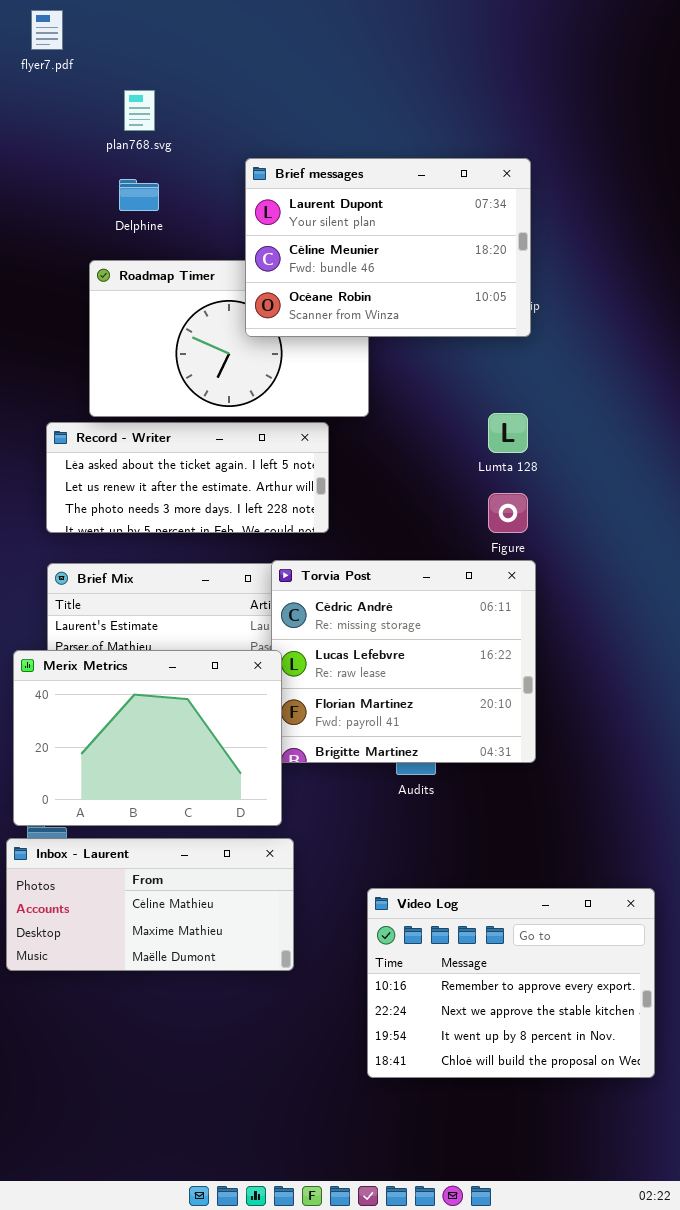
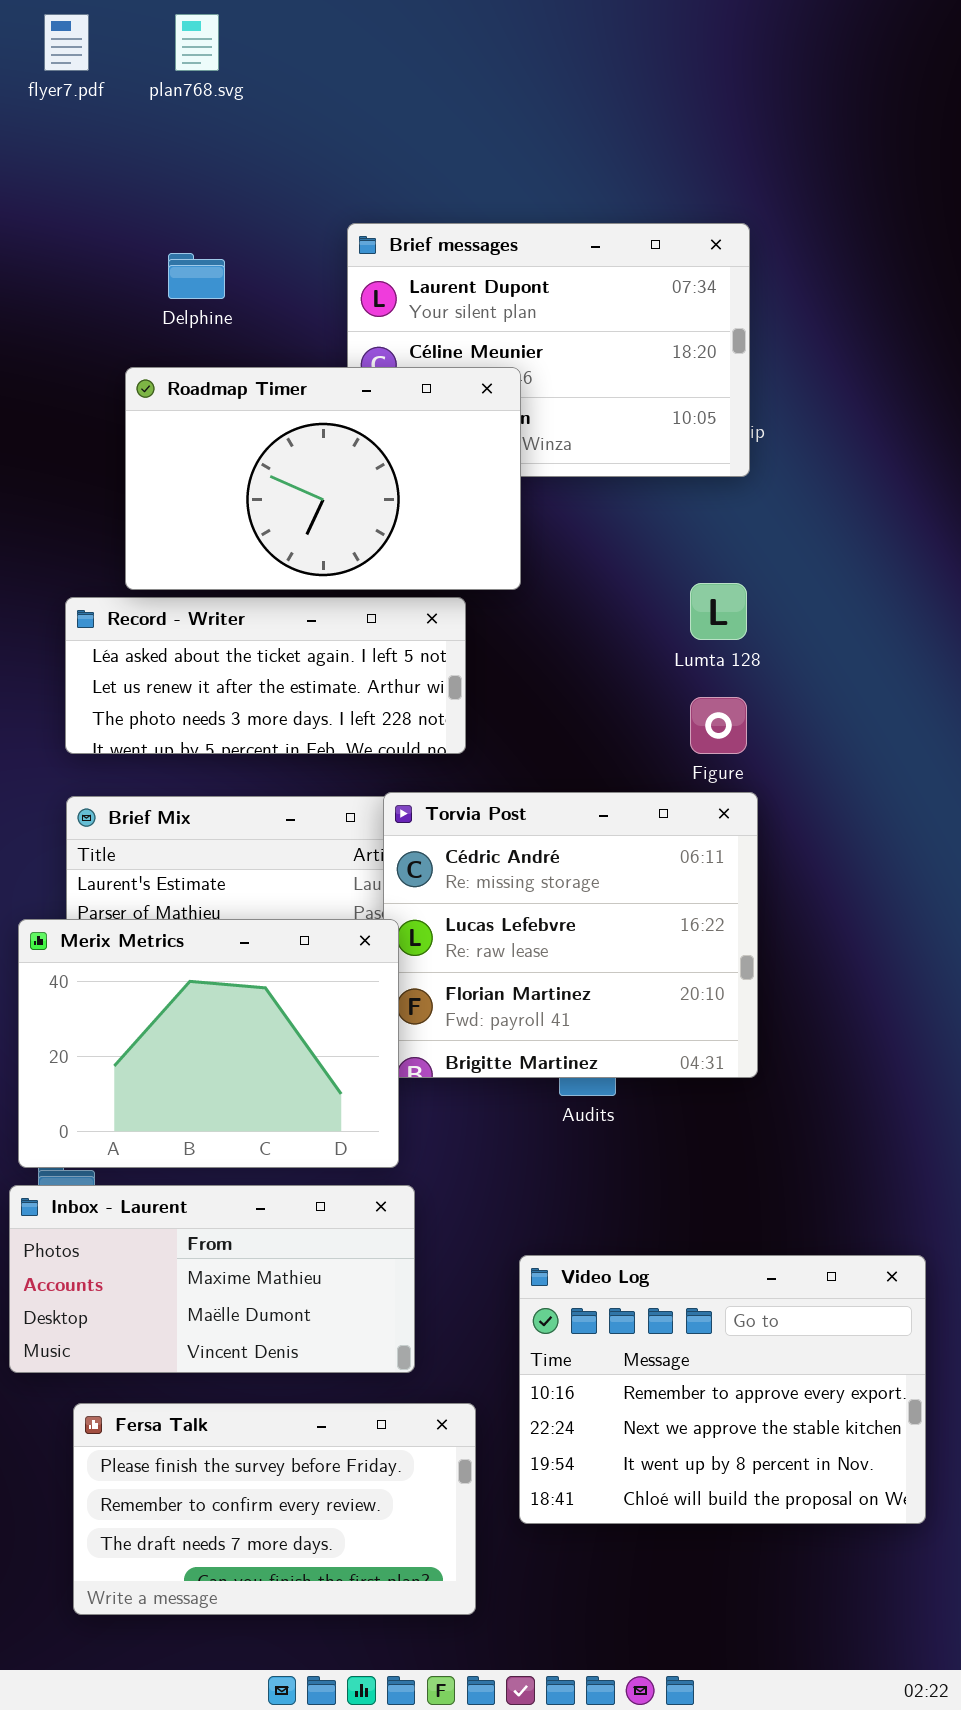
plan768.svg: [124,90,155,131] -> [175,14,219,71], moved
Roadmap Timer: [89,260,369,417] -> [125,367,521,590], raised
Inbox - Laurent: [6,838,294,971] -> [9,1185,415,1373], scrolled down 1 row
Fersa Talk: none -> [73,1403,476,1615], opened

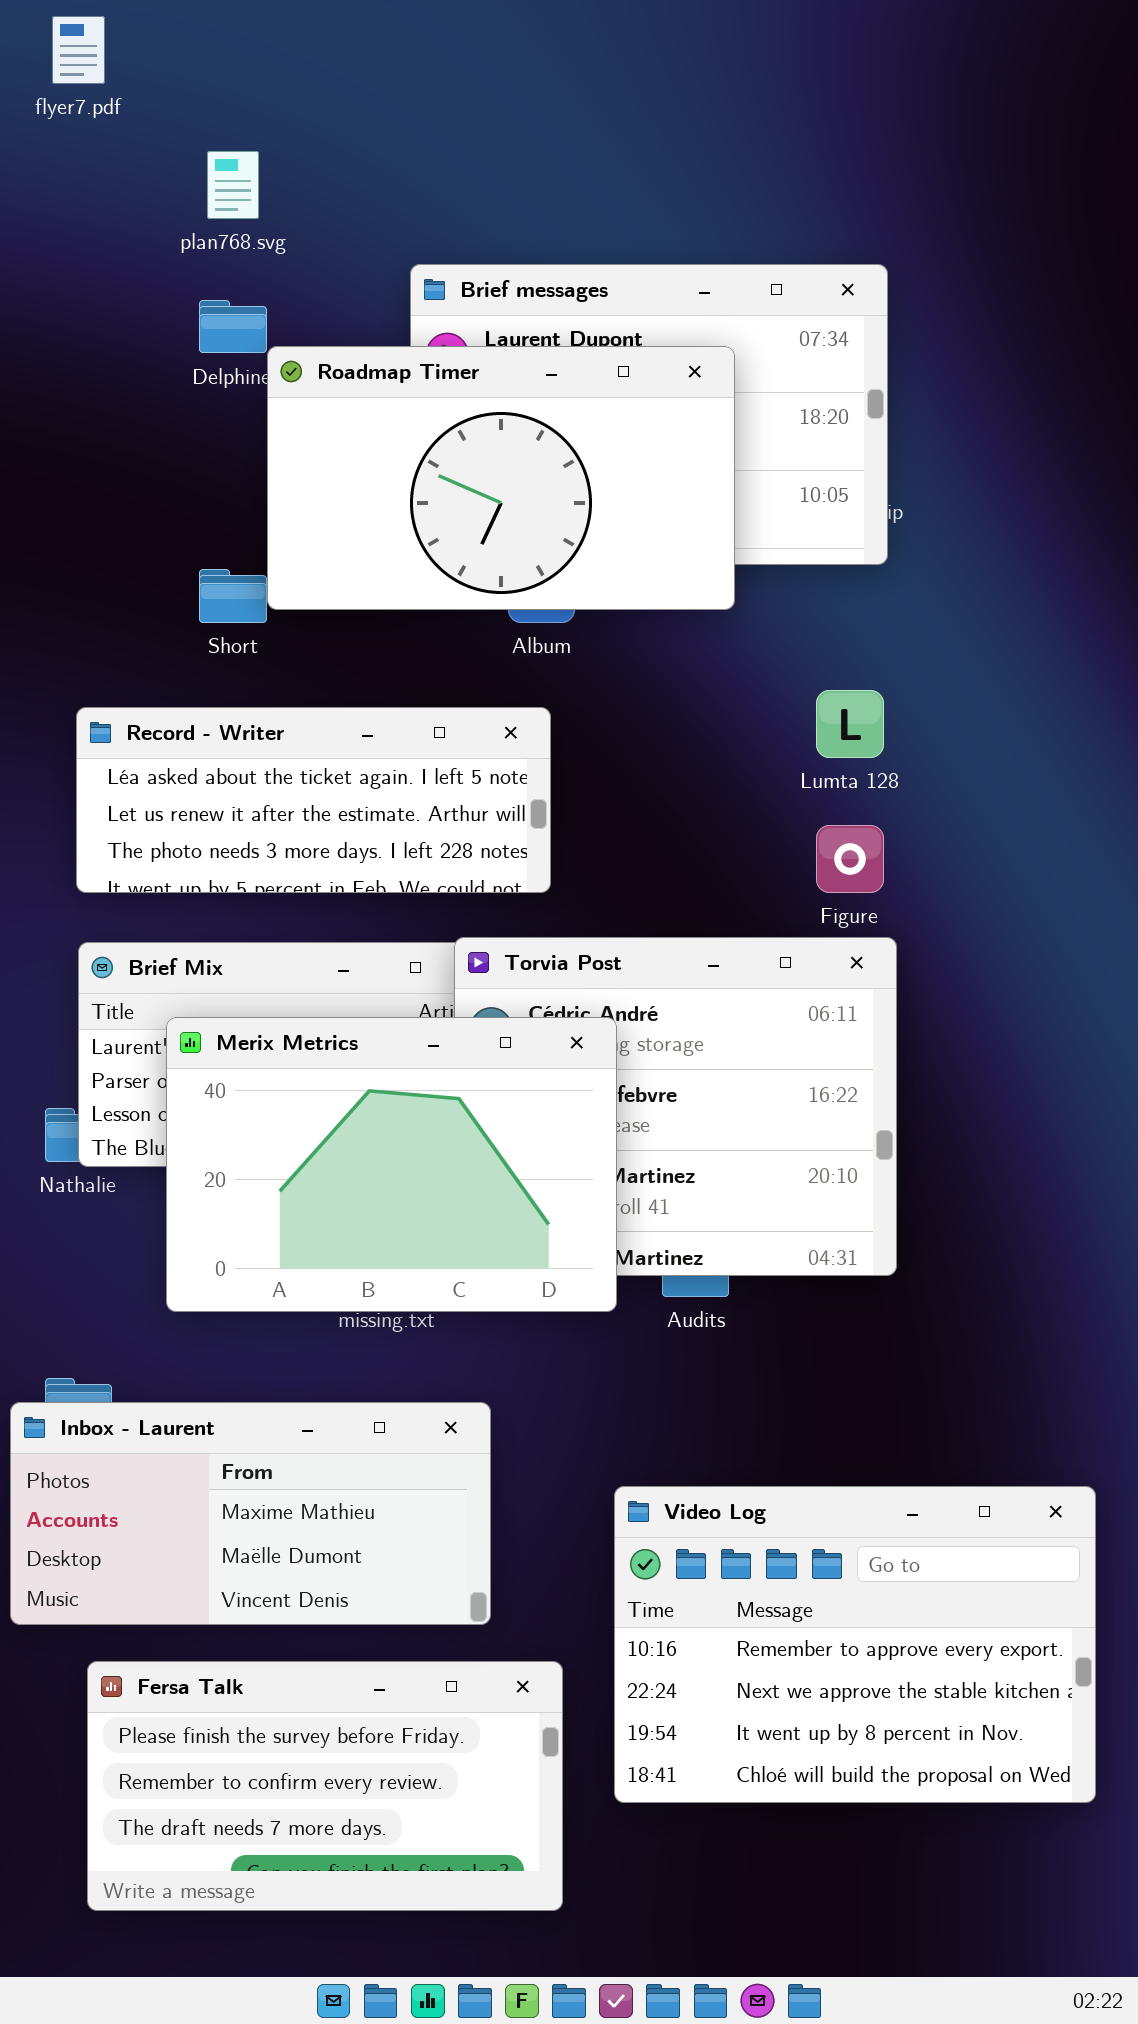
plan768.svg: [175,14,219,71] -> [207,151,259,219], moved
Roadmap Timer: [125,367,521,590] -> [267,346,735,610], moved
Merix Metrics: [18,919,399,1168] -> [166,1017,617,1312], moved

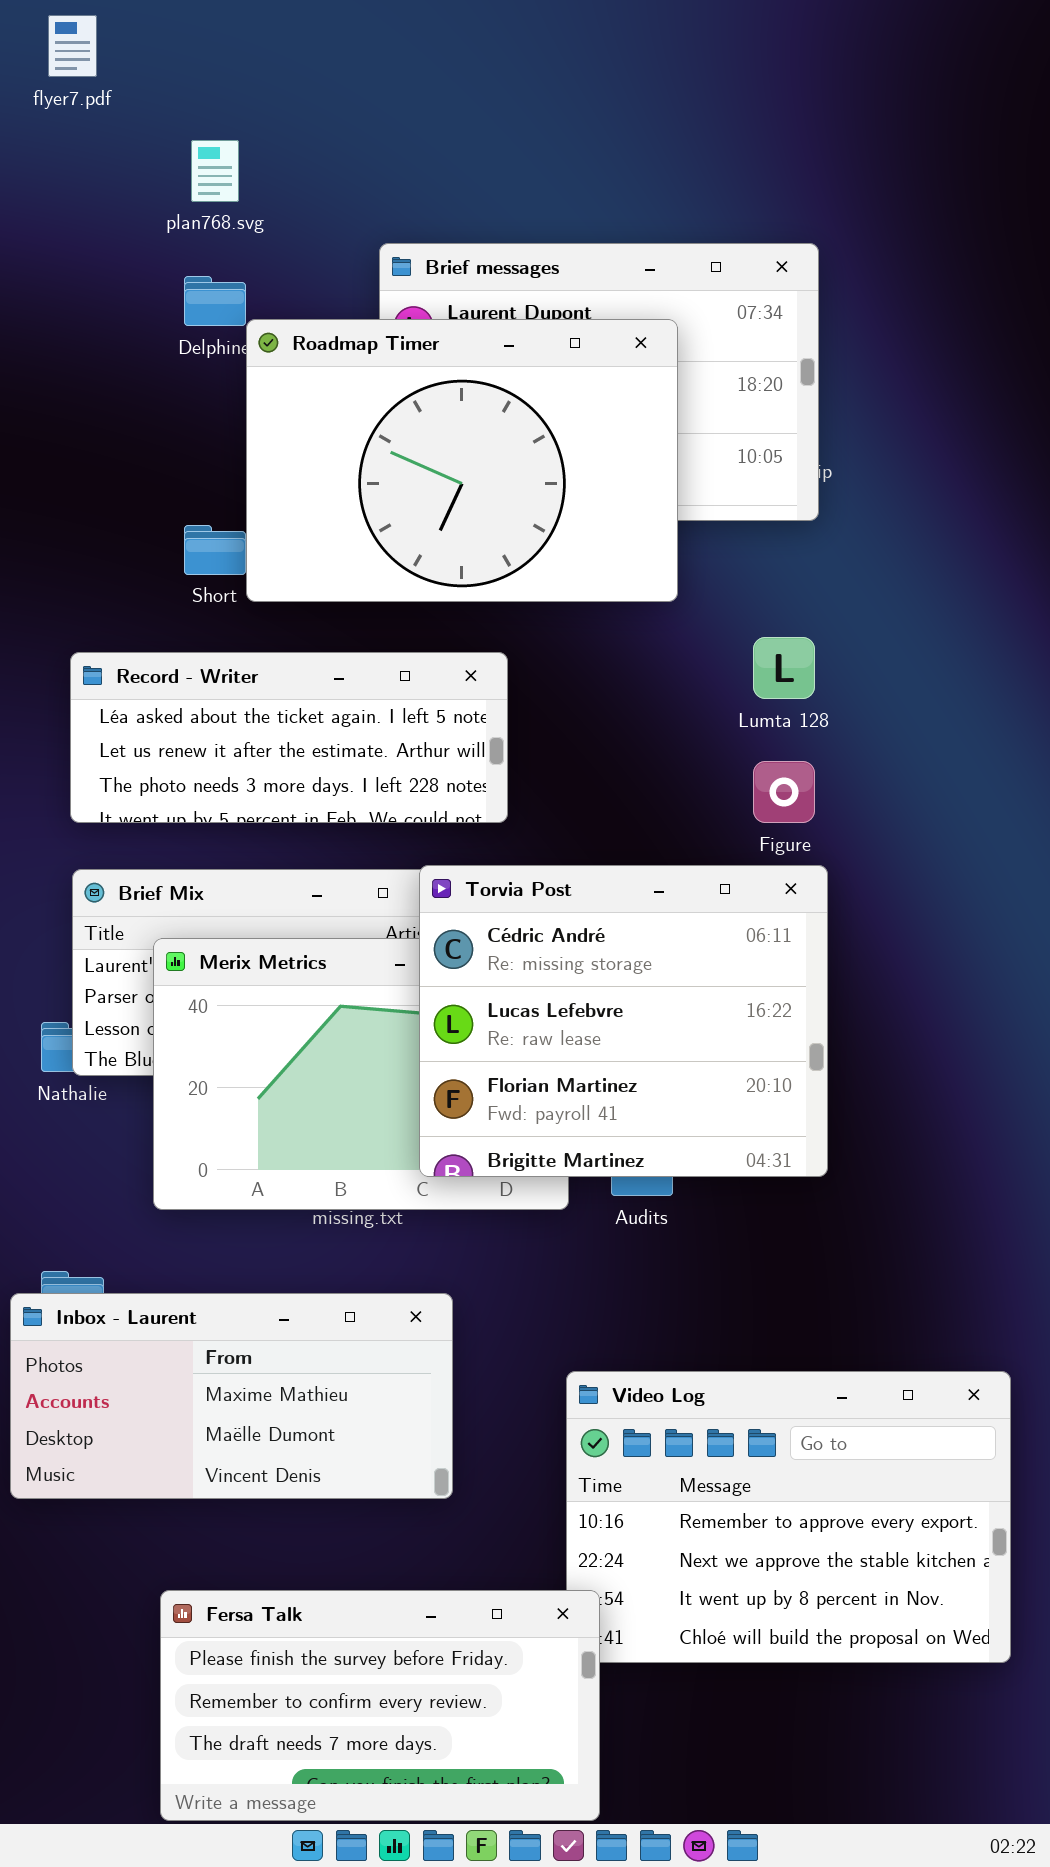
Roadmap Timer: [267,346,735,610] -> [246,319,678,602], resized
Torvia Post: [454,937,897,1276] -> [419,865,828,1177], raised
Fersa Talk: [87,1661,563,1911] -> [160,1590,600,1821], moved

